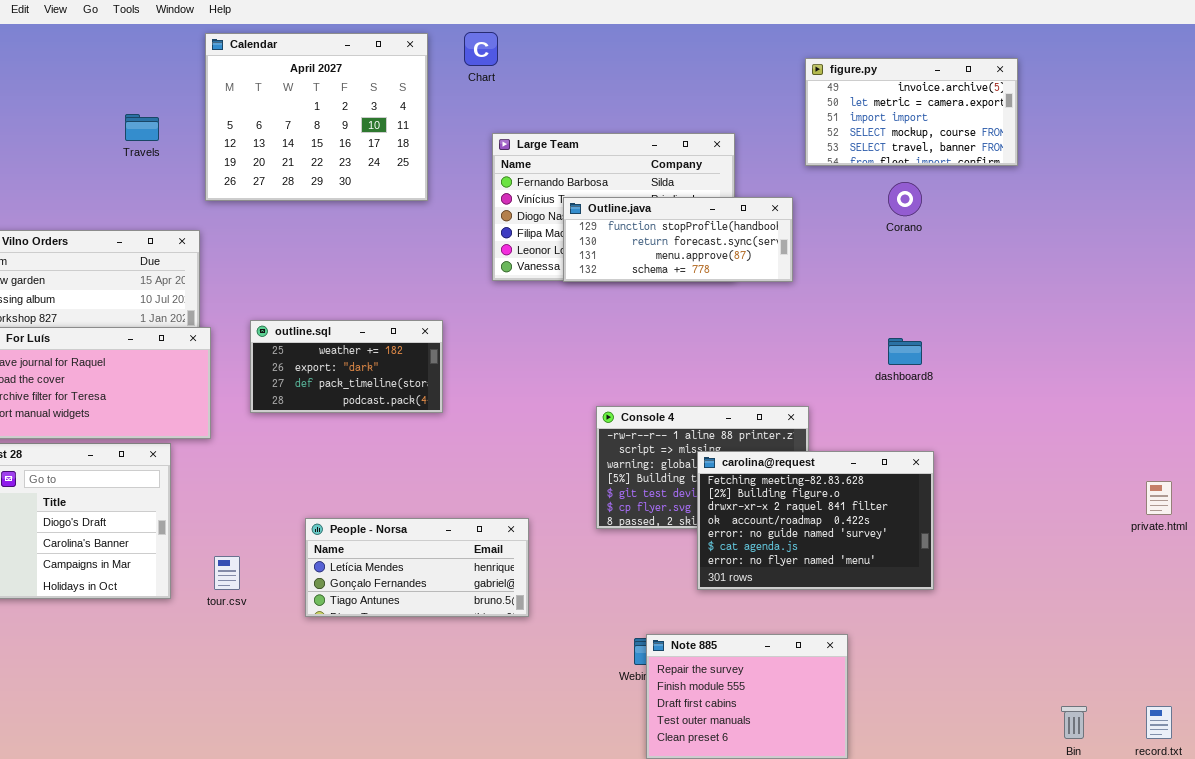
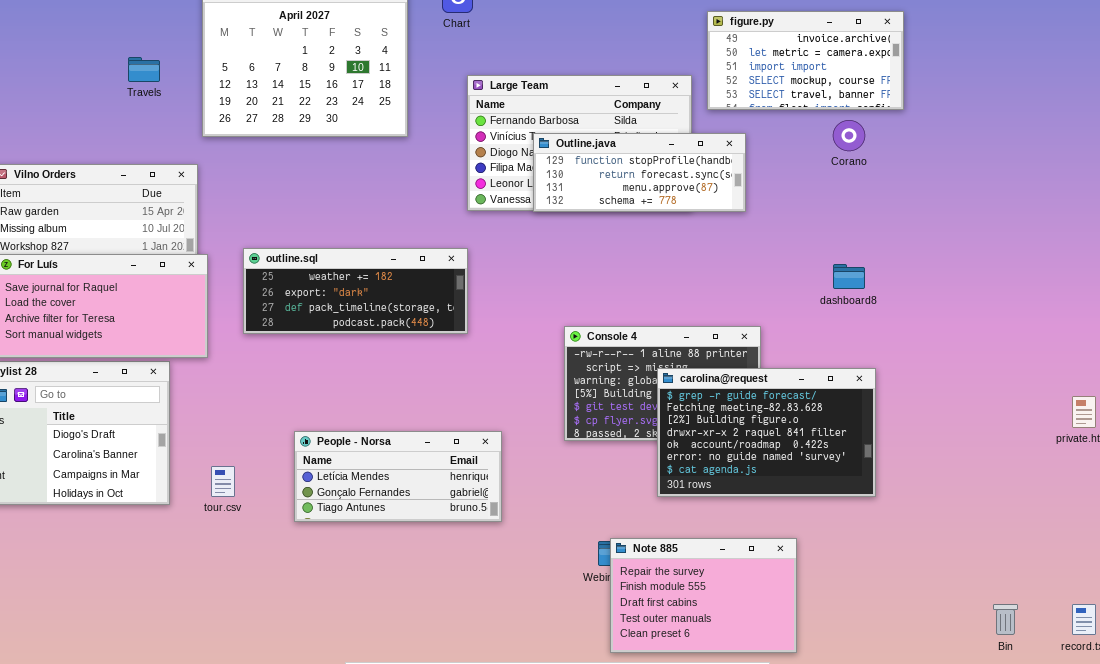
figure.py: [805,58,1018,166] -> [707,11,904,110], moved
outline.sql: [250,320,443,413] -> [243,248,468,334], resized
carolina@request: [697,451,934,590] -> [657,368,876,497], scrolled up 1 row

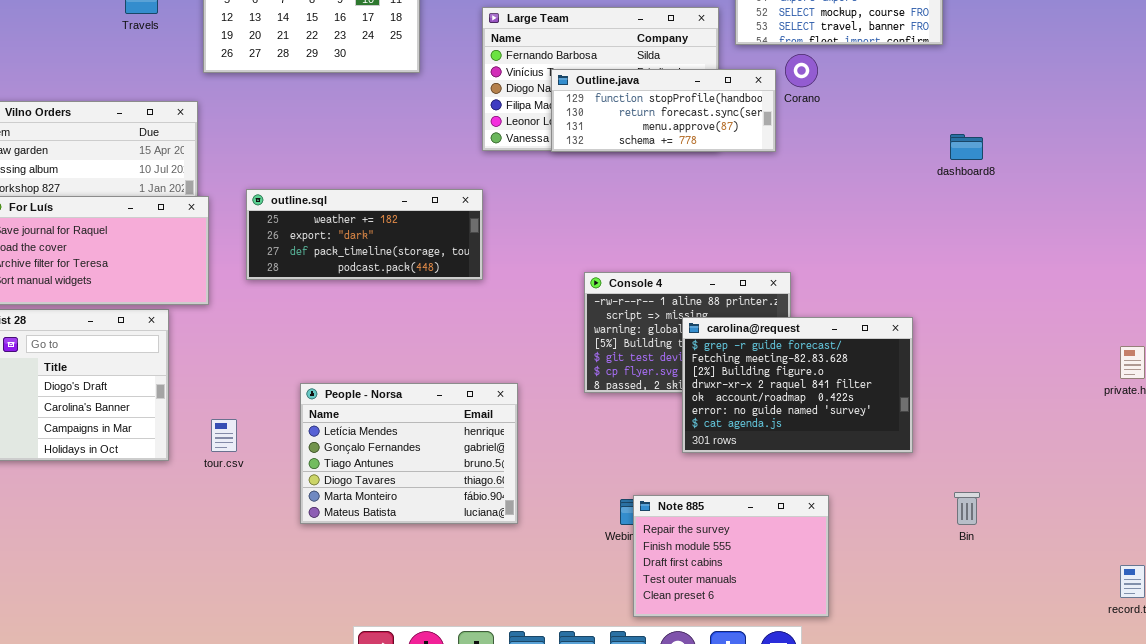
Corano: [833,120,865,151] -> [785,54,818,87], moved
dashboard8: [833,264,865,289] -> [950,134,983,160], moved
People - Norsa: [294,431,502,522] -> [300,383,518,524], resized
Bin: [993,604,1018,635] -> [954,492,980,525], moved

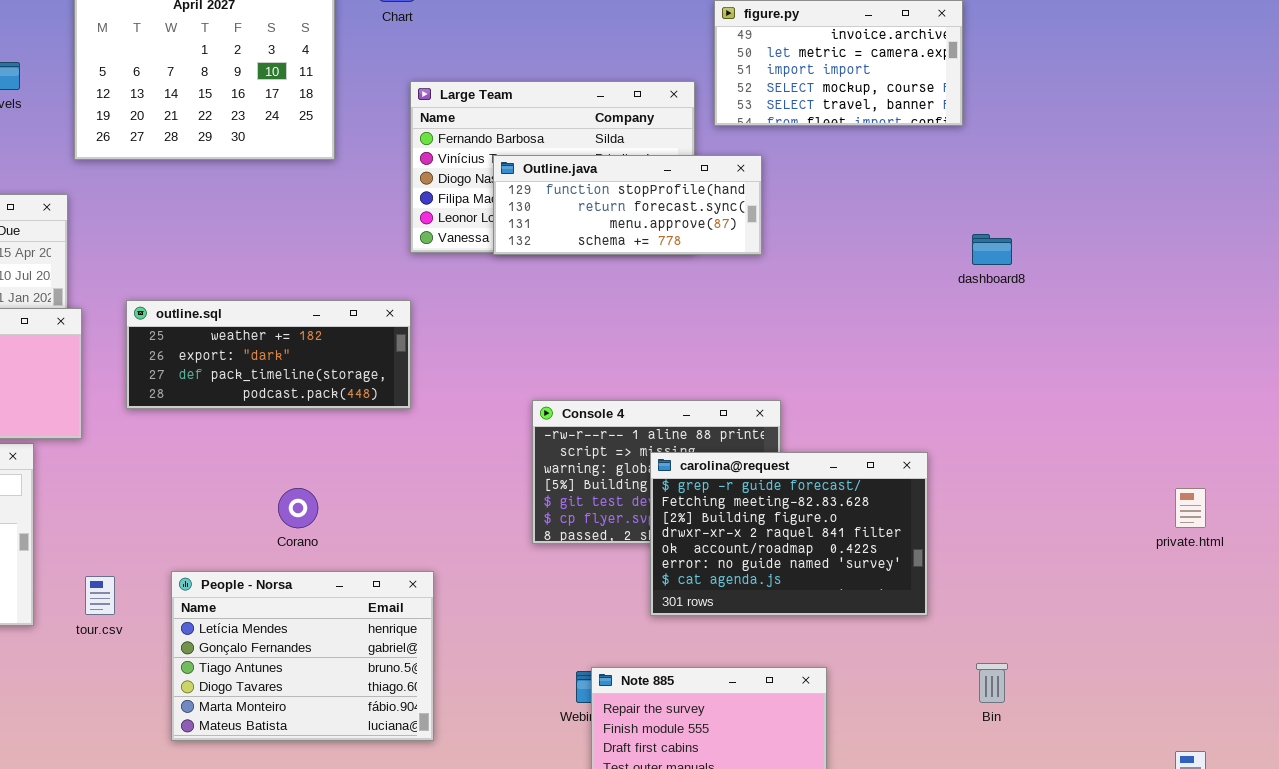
Corano: [785,54,818,87] -> [278,488,318,528], moved
People - Norsa: [300,383,518,524] -> [171,571,434,741], moved

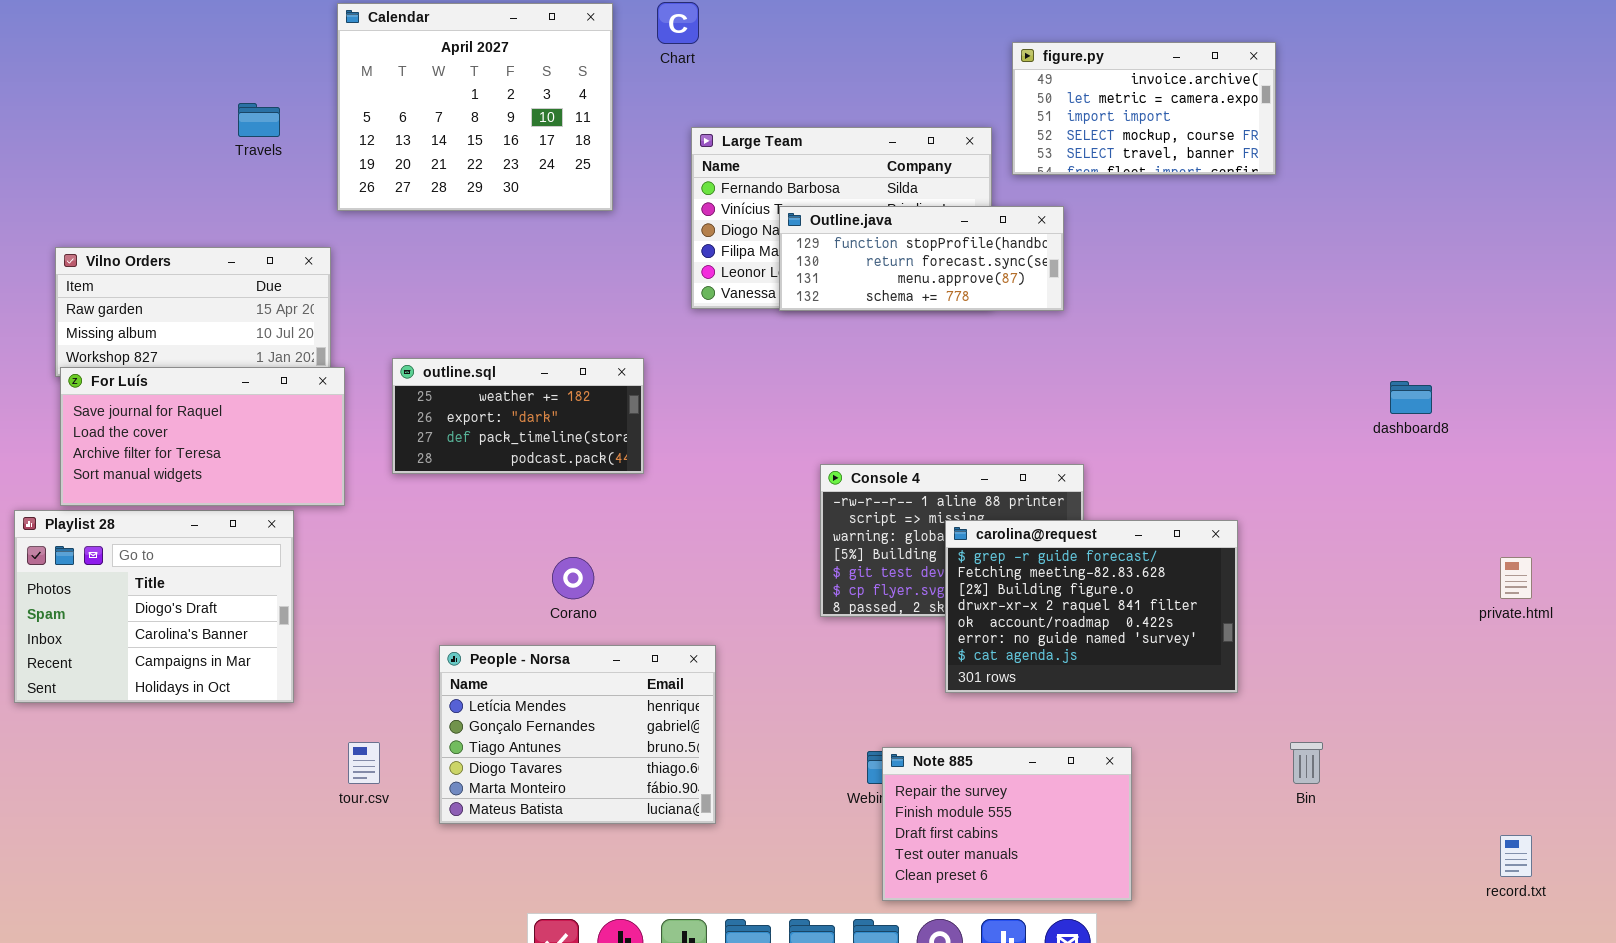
dashboard8: [972,234,1012,265] -> [1390,381,1432,414], moved
outline.sql: [126,300,411,409] -> [392,358,644,474], resized
tour.csv: [85,576,115,615] -> [348,742,380,784], moved

